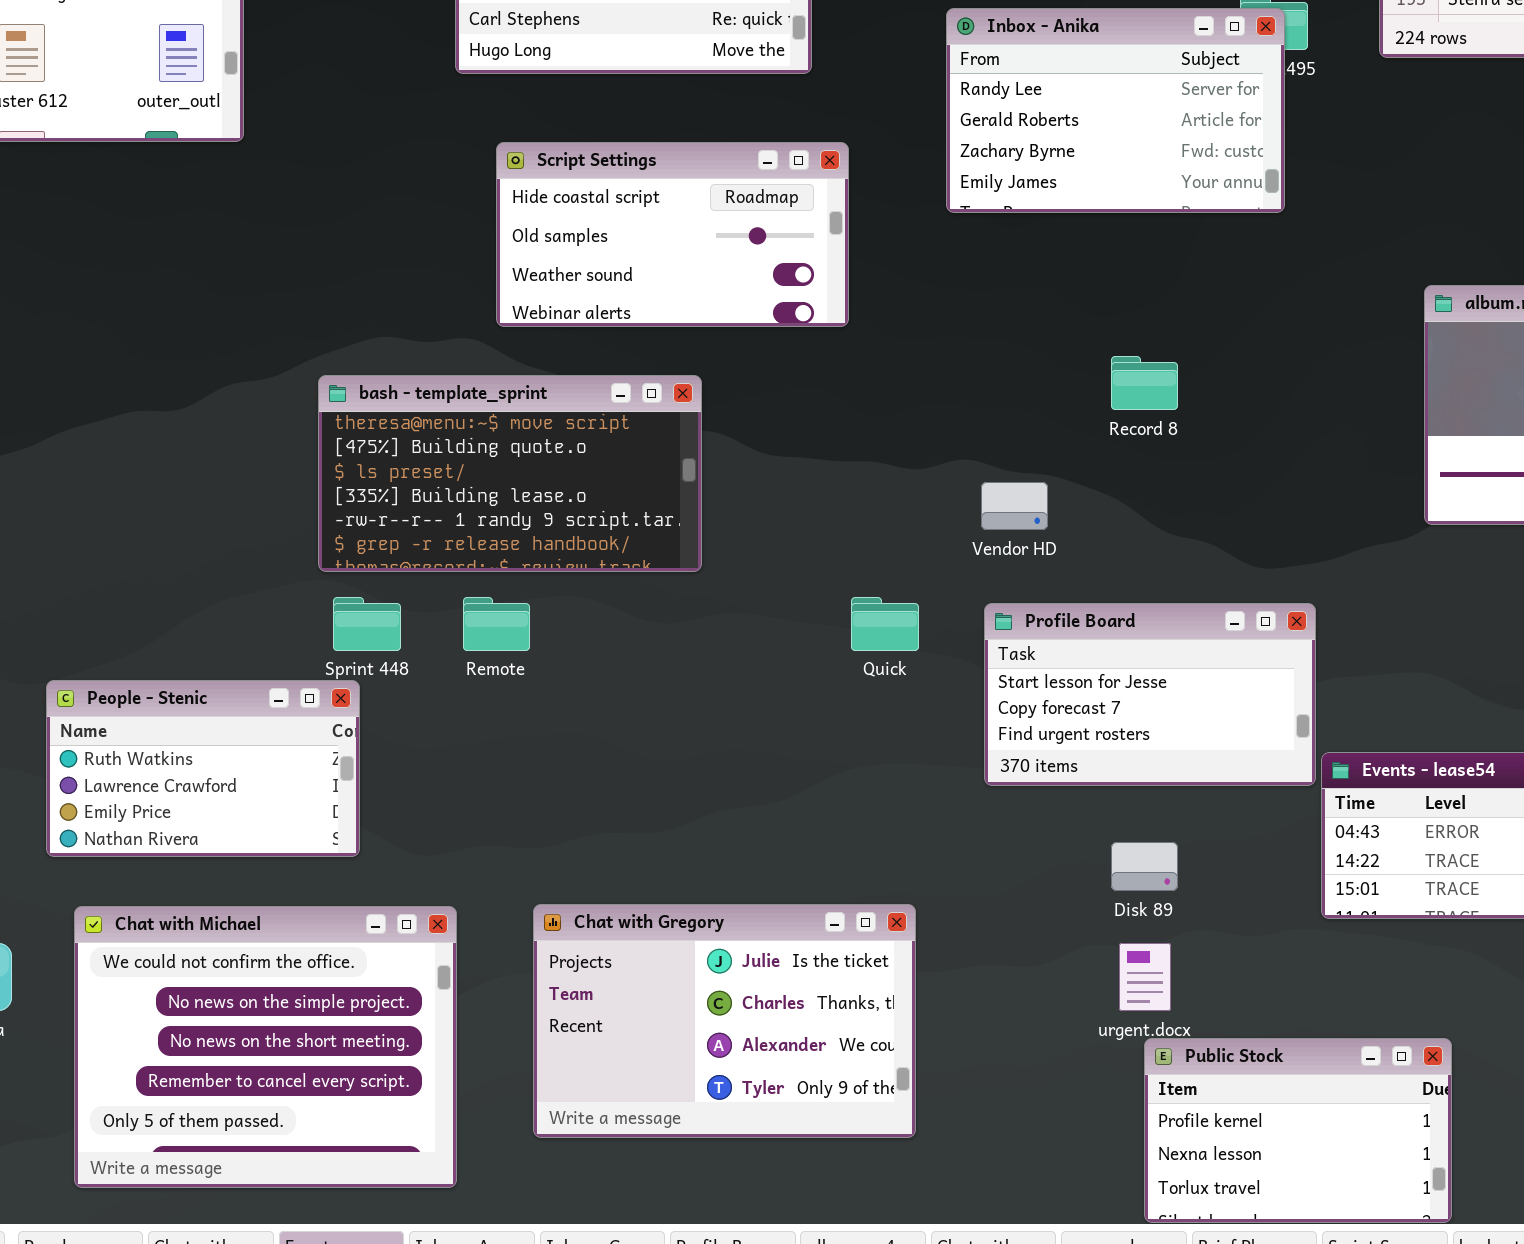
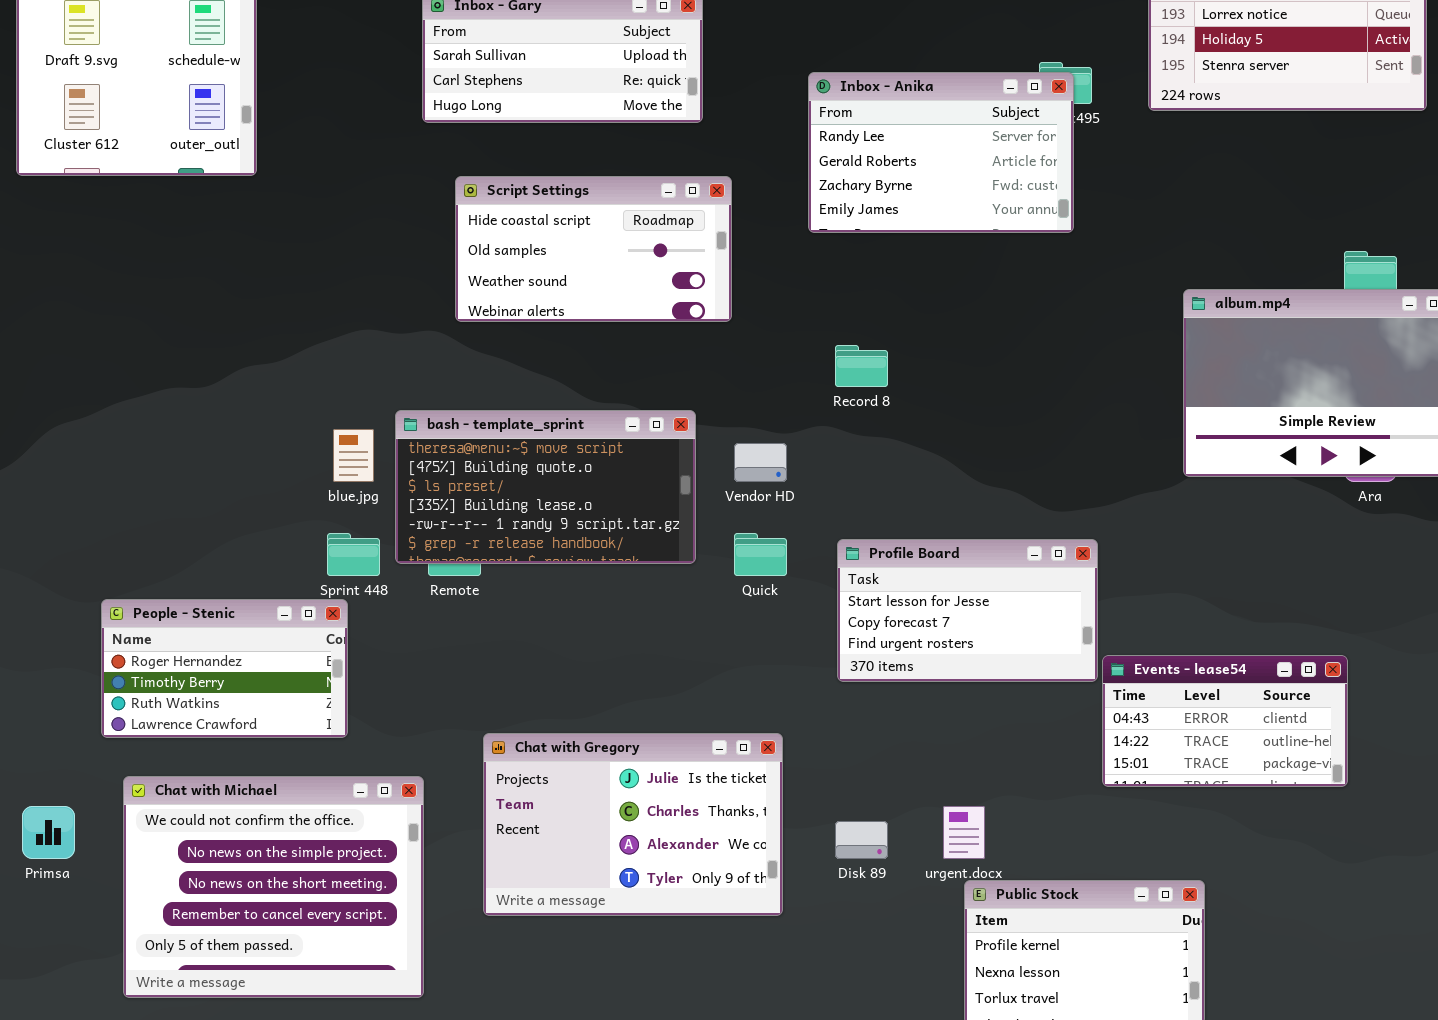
Record 8: [1111,356,1178,410] -> [835,345,888,387], moved
bash - template_sprint: [318,375,702,572] -> [395,410,696,564], moved
Vendor HD: [981,482,1048,530] -> [734,443,787,482], moved
People - Stenic: [46,680,360,857] -> [101,599,348,738], scrolled up 2 rows
Disk 89: [1111,842,1178,891] -> [835,821,888,859], moved
Chat with Gregory: [533,904,916,1138] -> [483,733,783,916], moved

